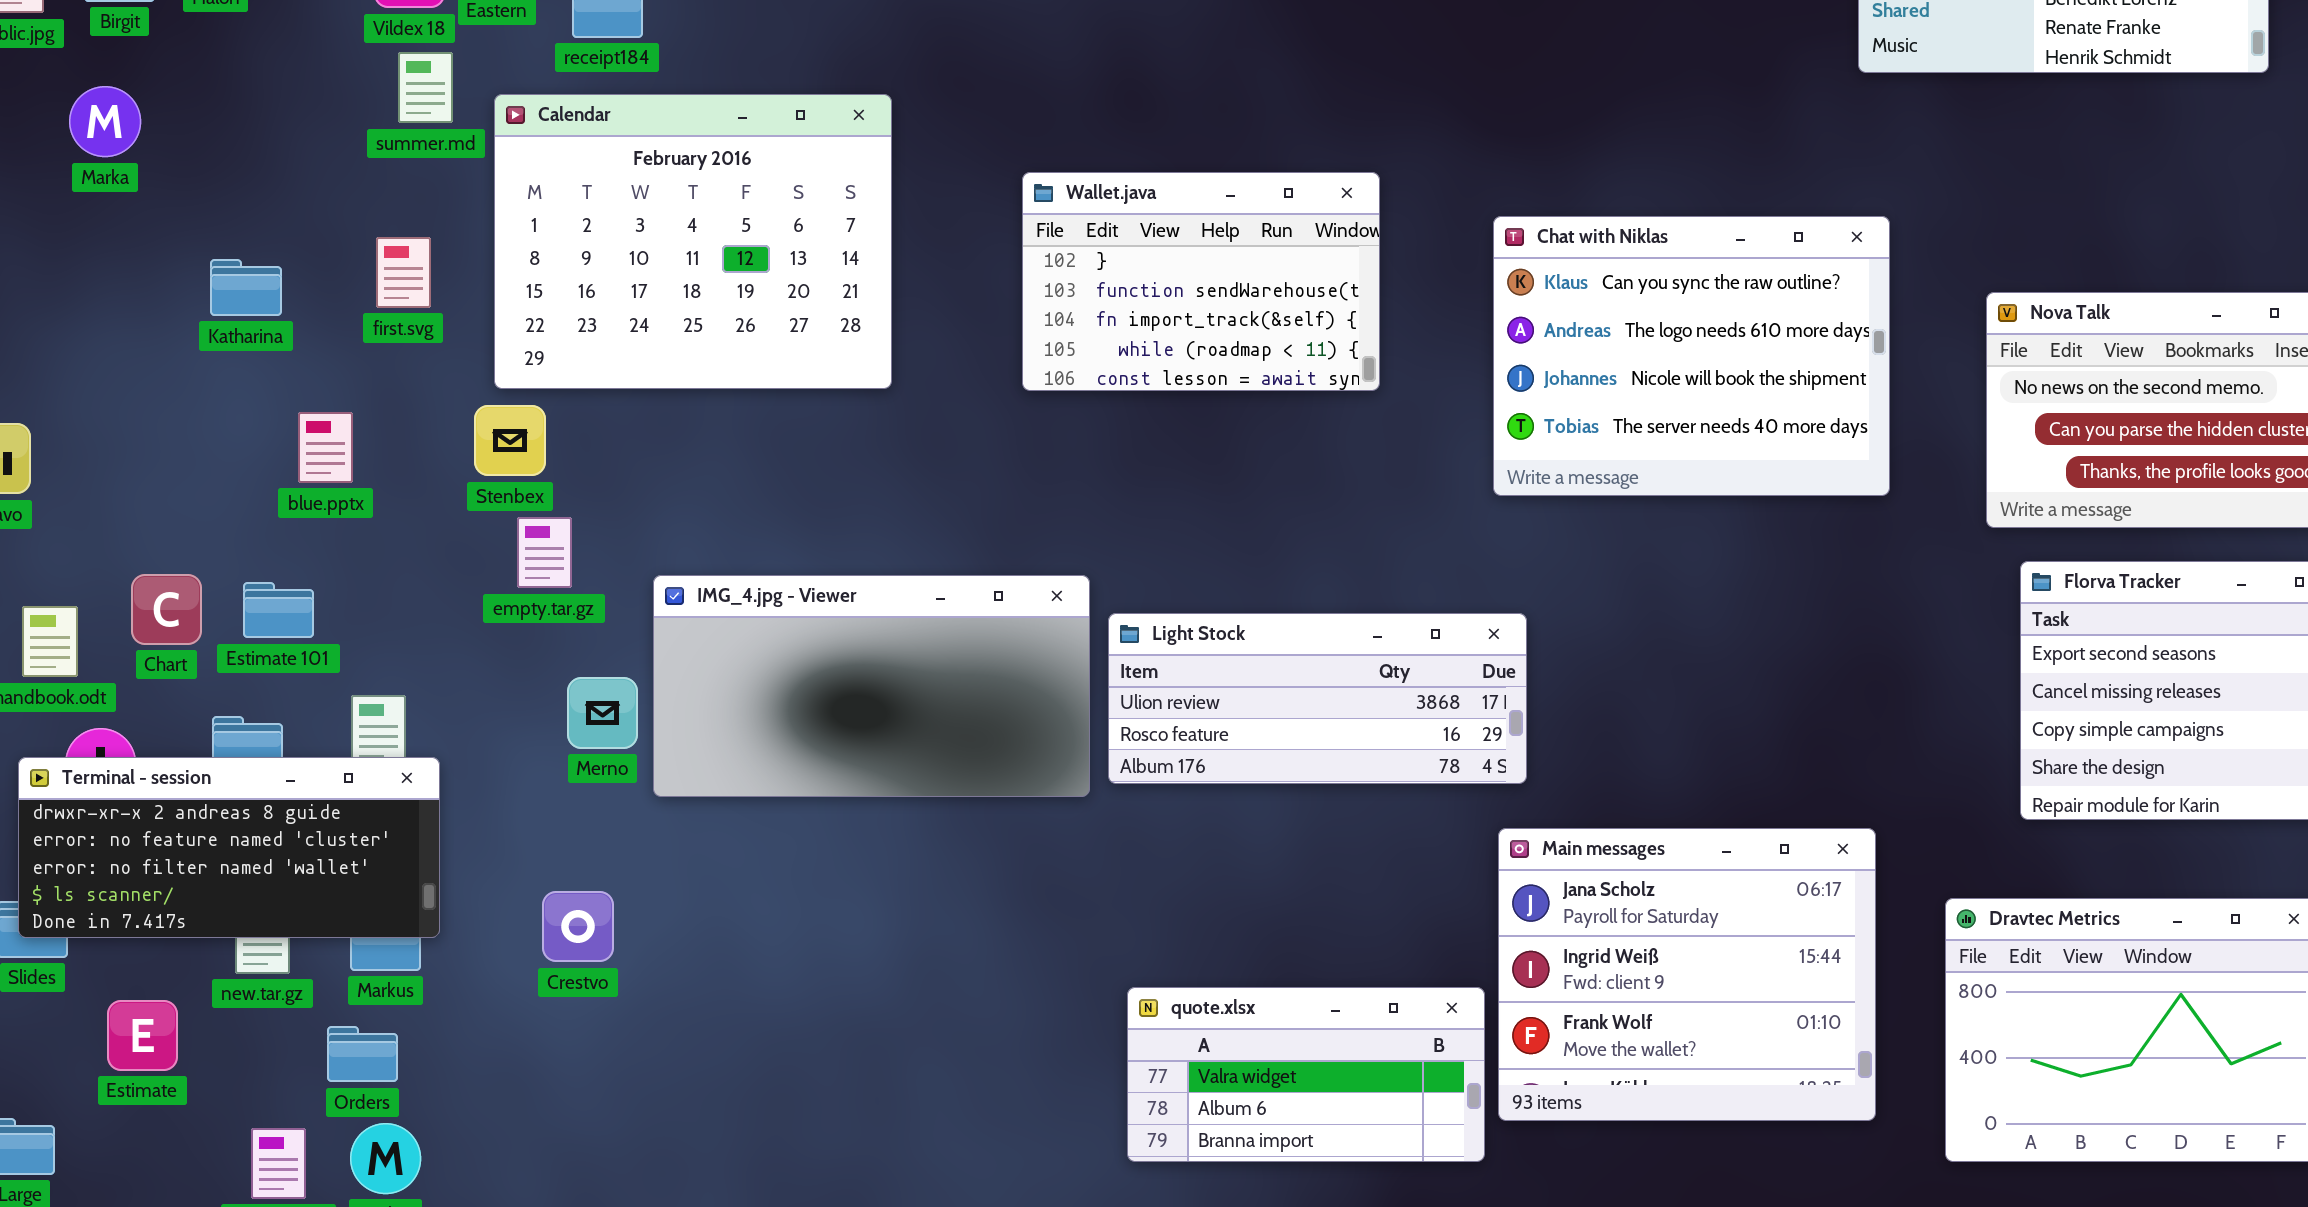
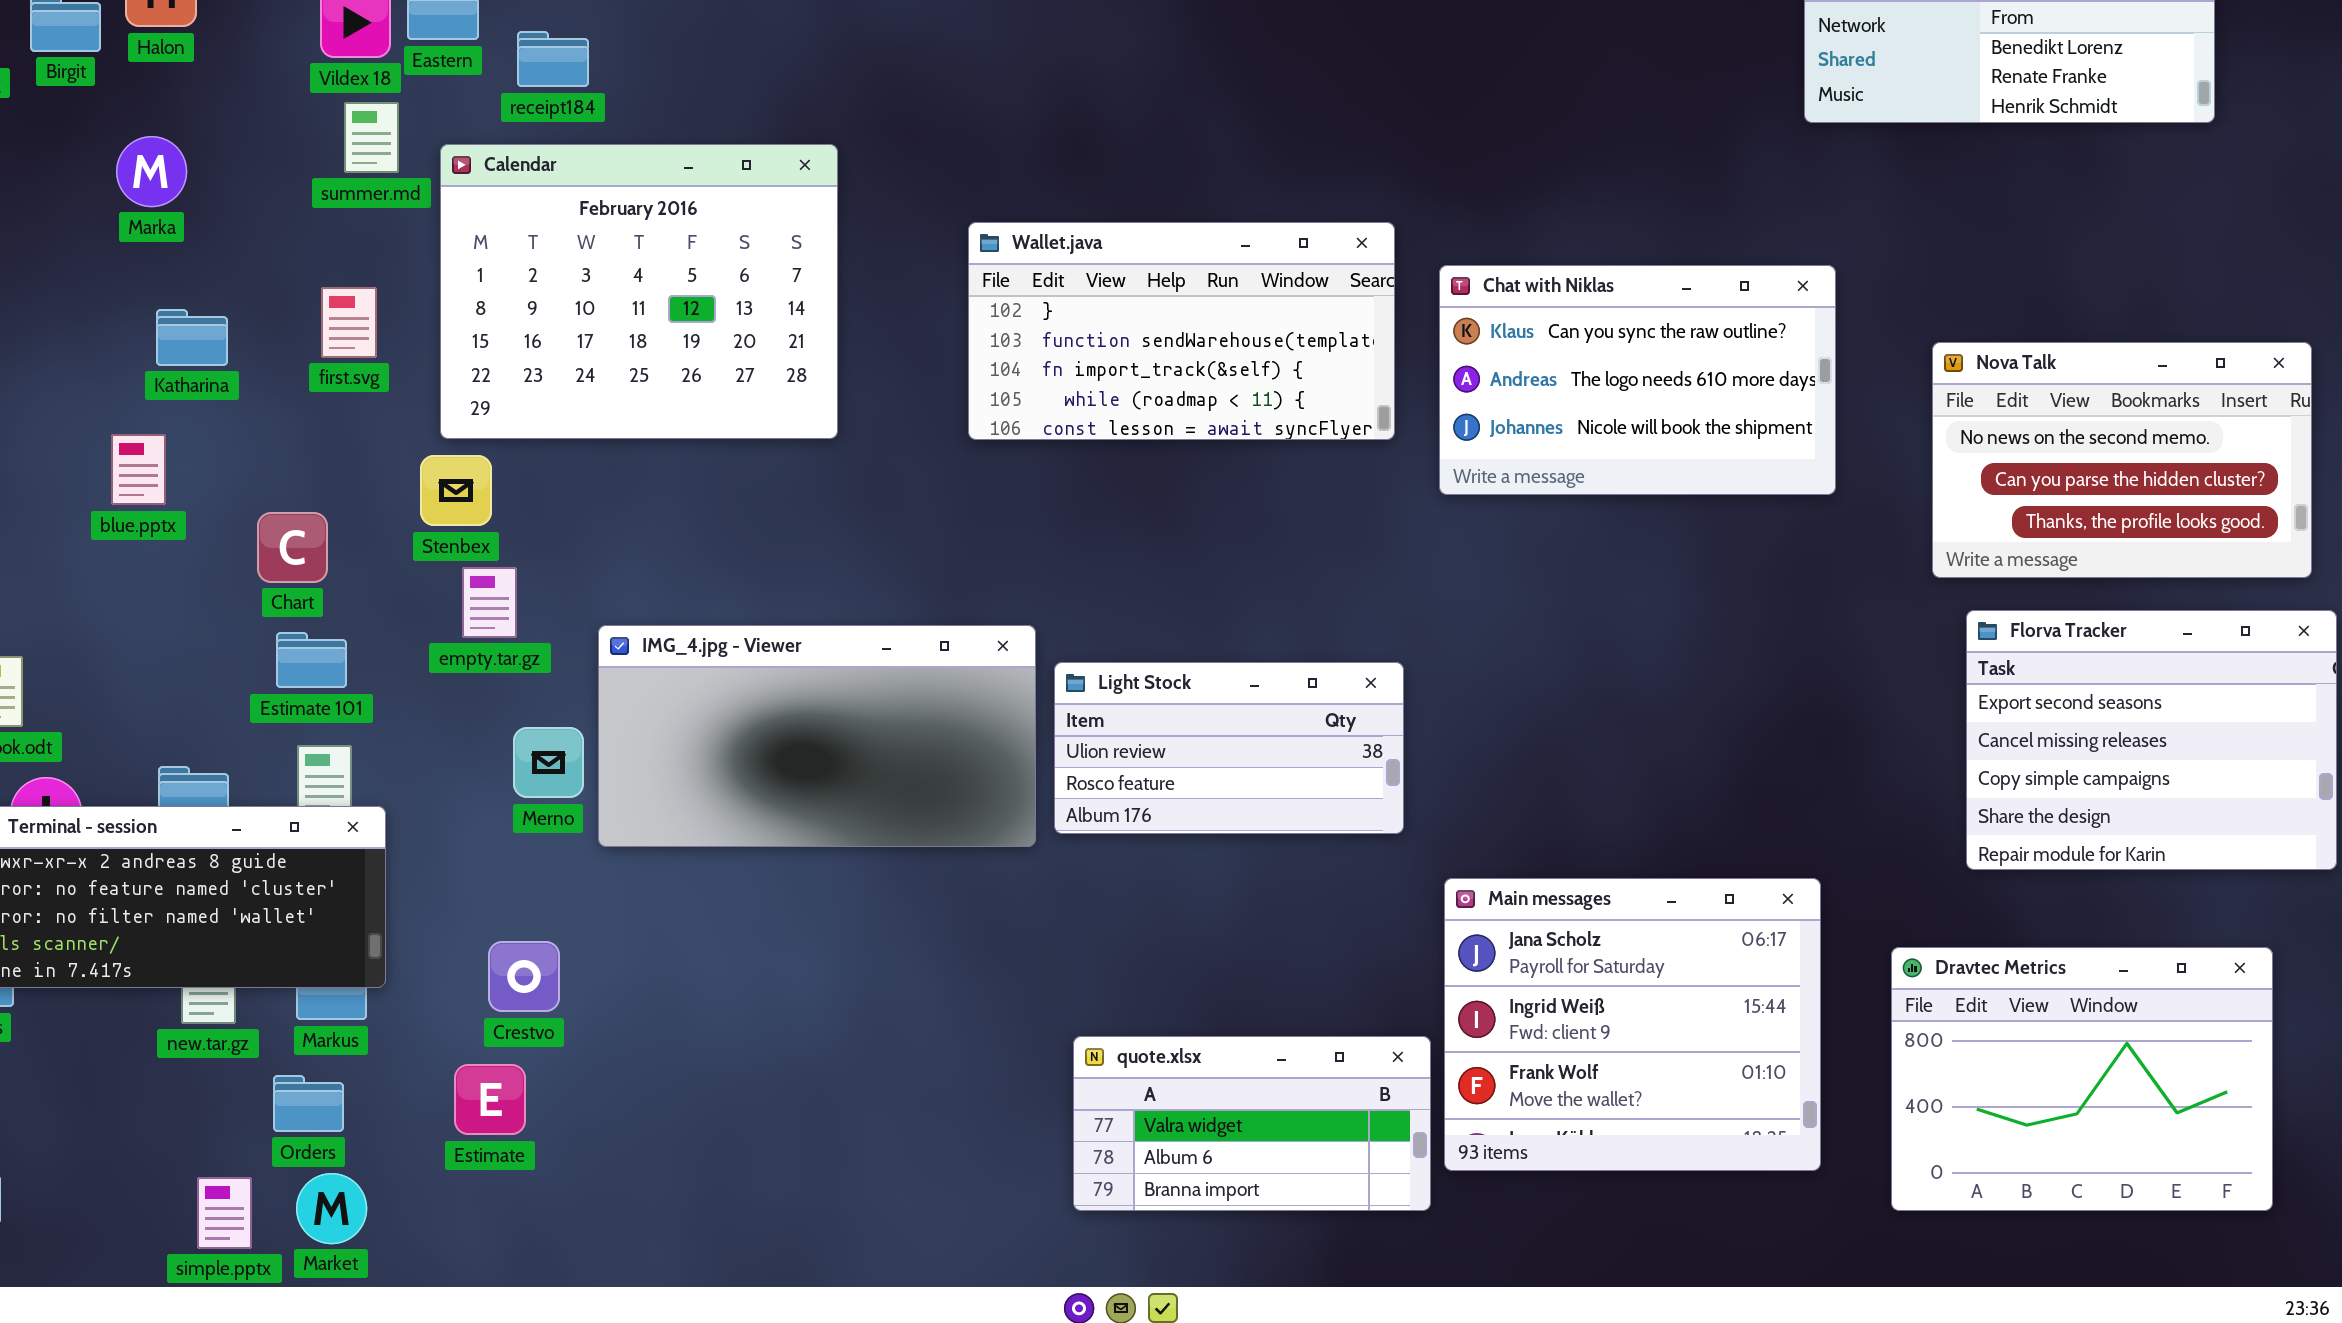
Marka: [69,86,141,157] -> [116,136,187,207], moved
Wallet.java: [1022,172,1380,391] -> [968,222,1395,440], resized
Chat with Niklas: [1493,216,1890,496] -> [1439,265,1836,495], resized
blue.pptx: [298,412,353,483] -> [111,434,166,505], moved
Chart: [131,574,202,645] -> [257,512,328,583], moved
Estimate 101: [243,582,314,638] -> [276,632,347,688], moved
Light Stock: [1108,613,1527,784] -> [1054,662,1404,834], resized
Estimate: [107,1000,178,1071] -> [454,1064,526,1135], moved

